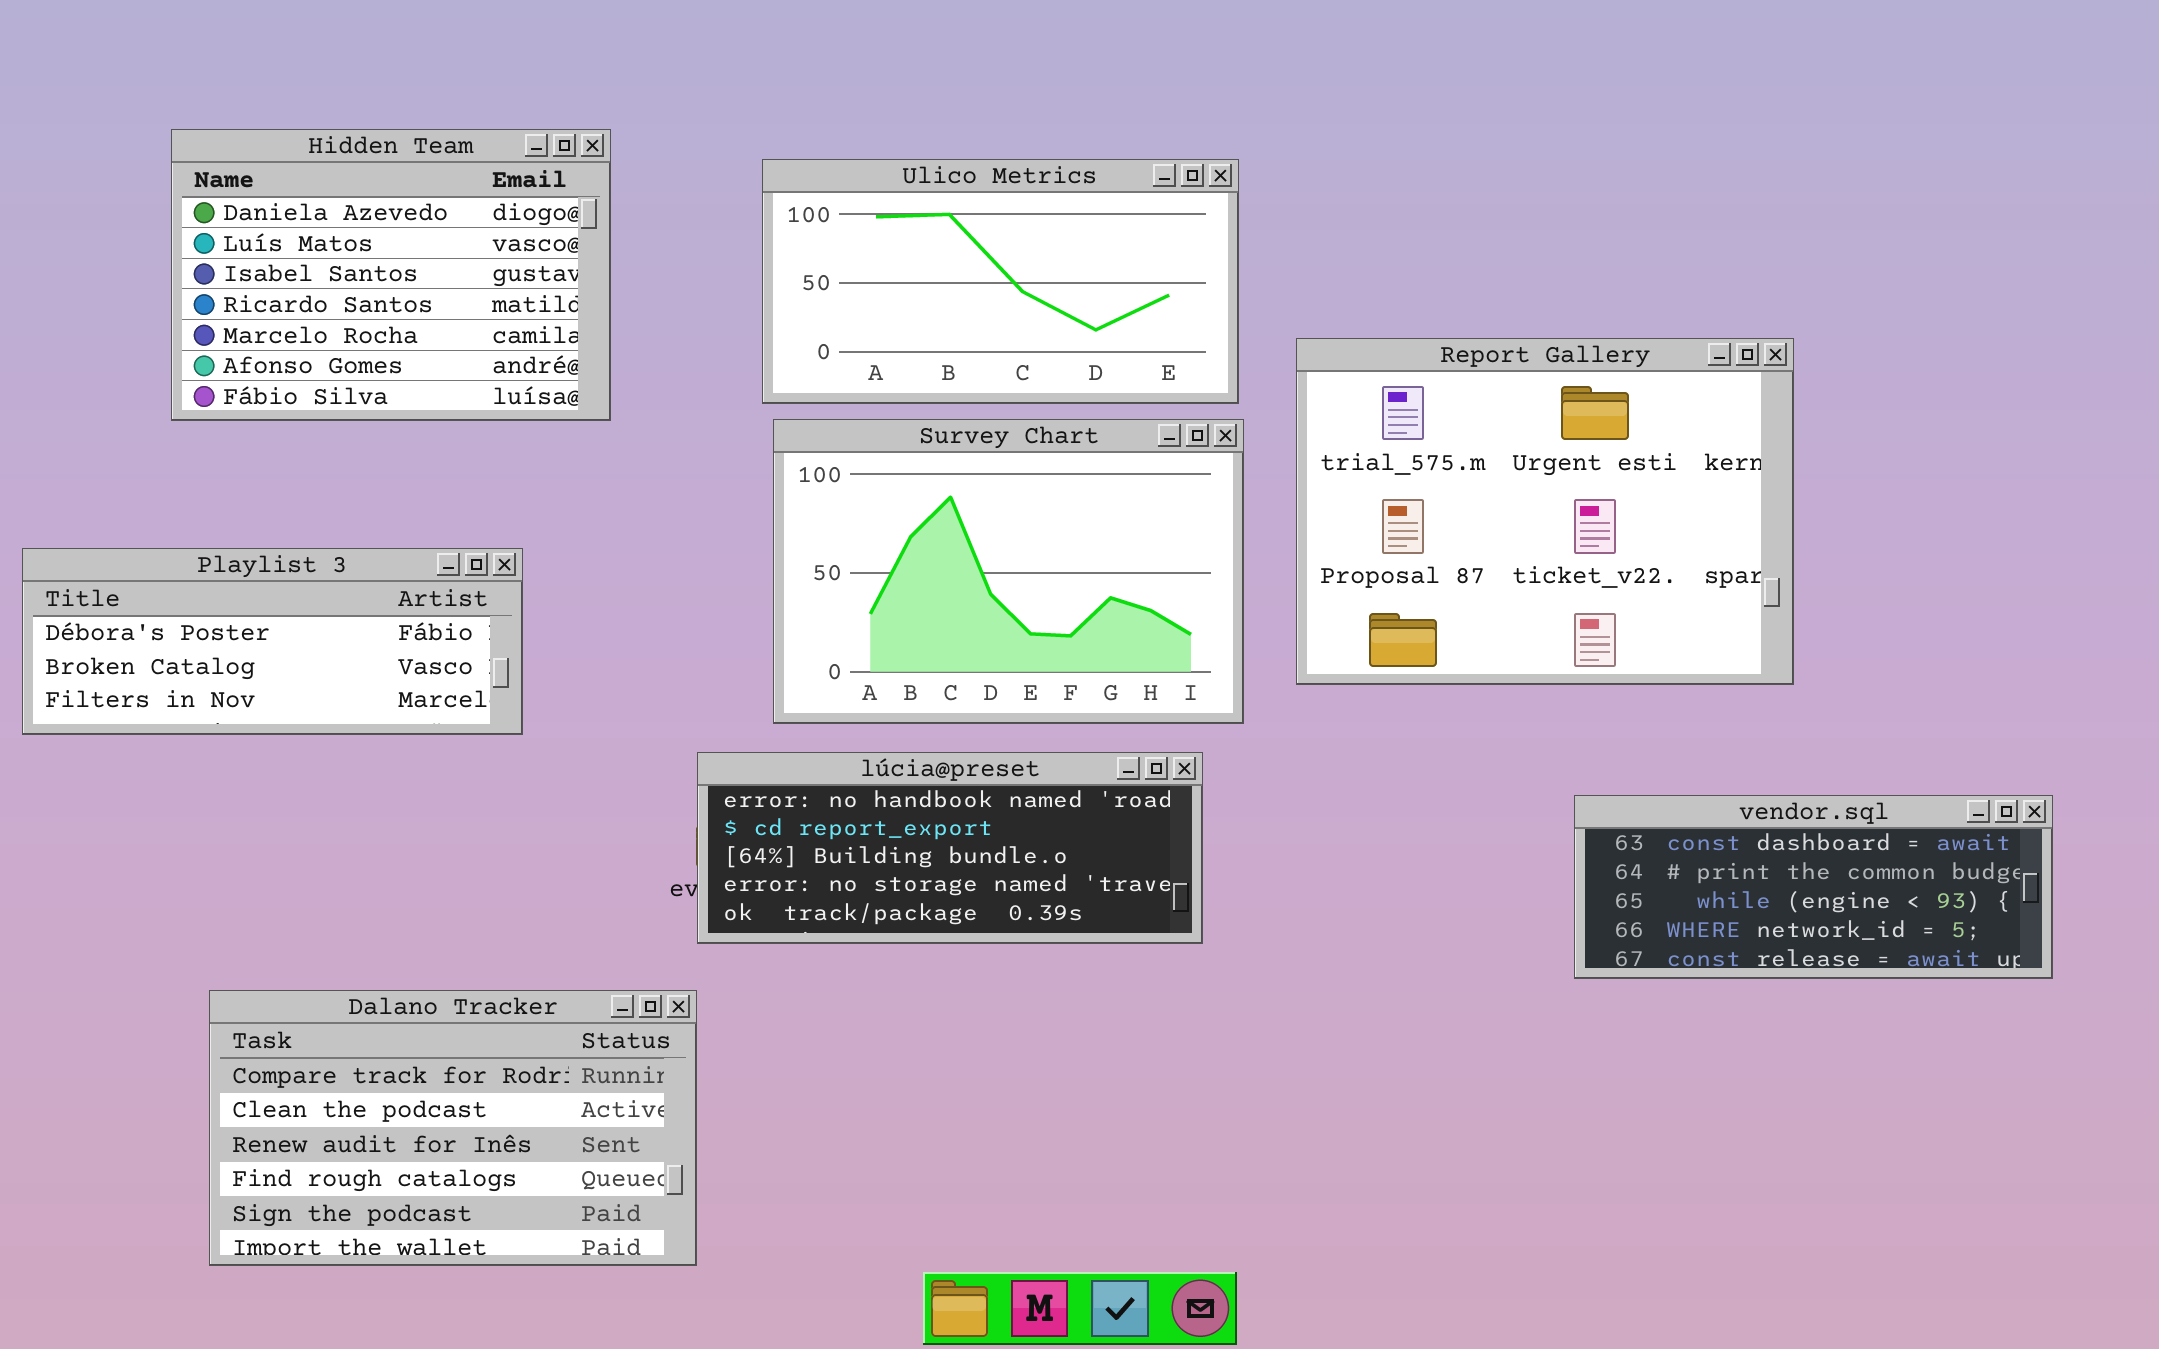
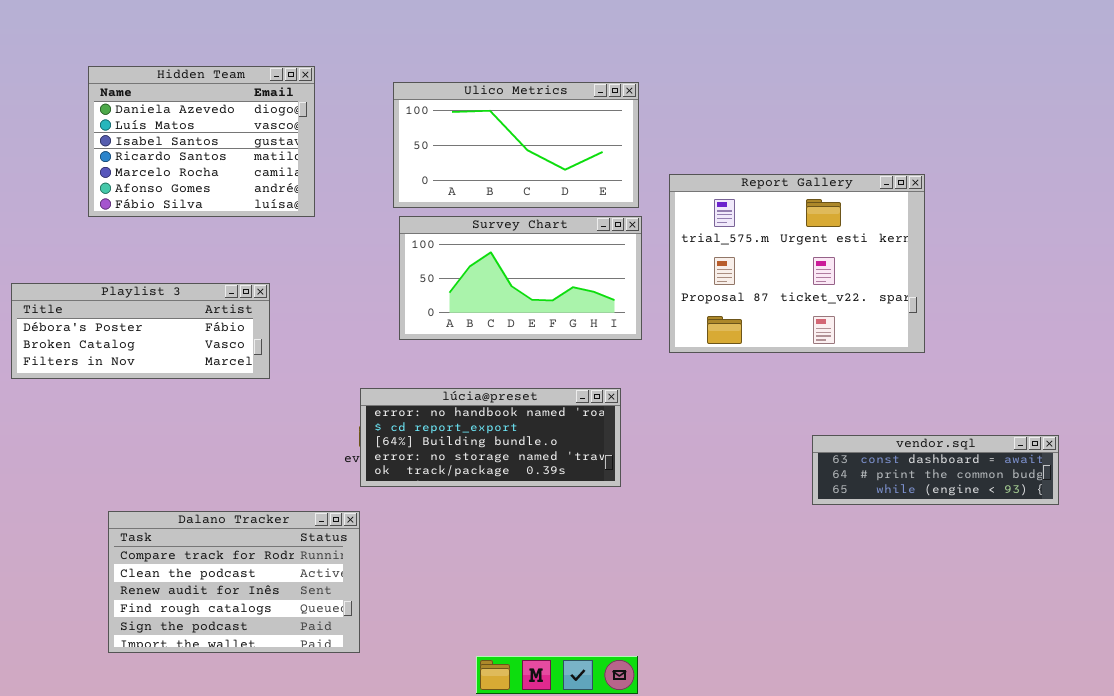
Survey Chart: [773,419,1244,724] -> [399,216,642,340], resized
vendor.sql: [1574,795,2053,979] -> [812,435,1059,505], resized

